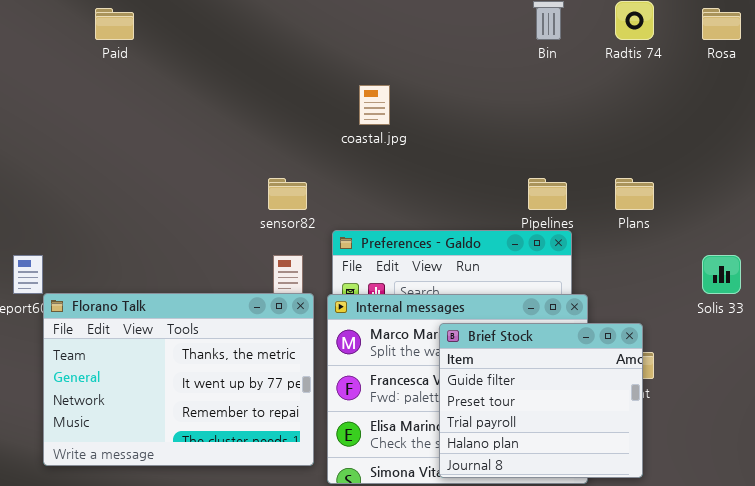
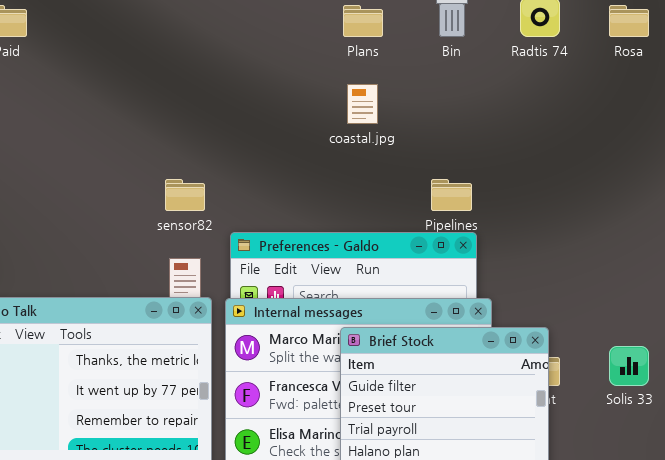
coastal.jpg: [359,85,390,125] -> [347,84,378,124], moved
Plans: [615,178,654,210] -> [343,5,383,37], moved
Solis 33: [702,255,741,294] -> [609,346,649,386], moved

